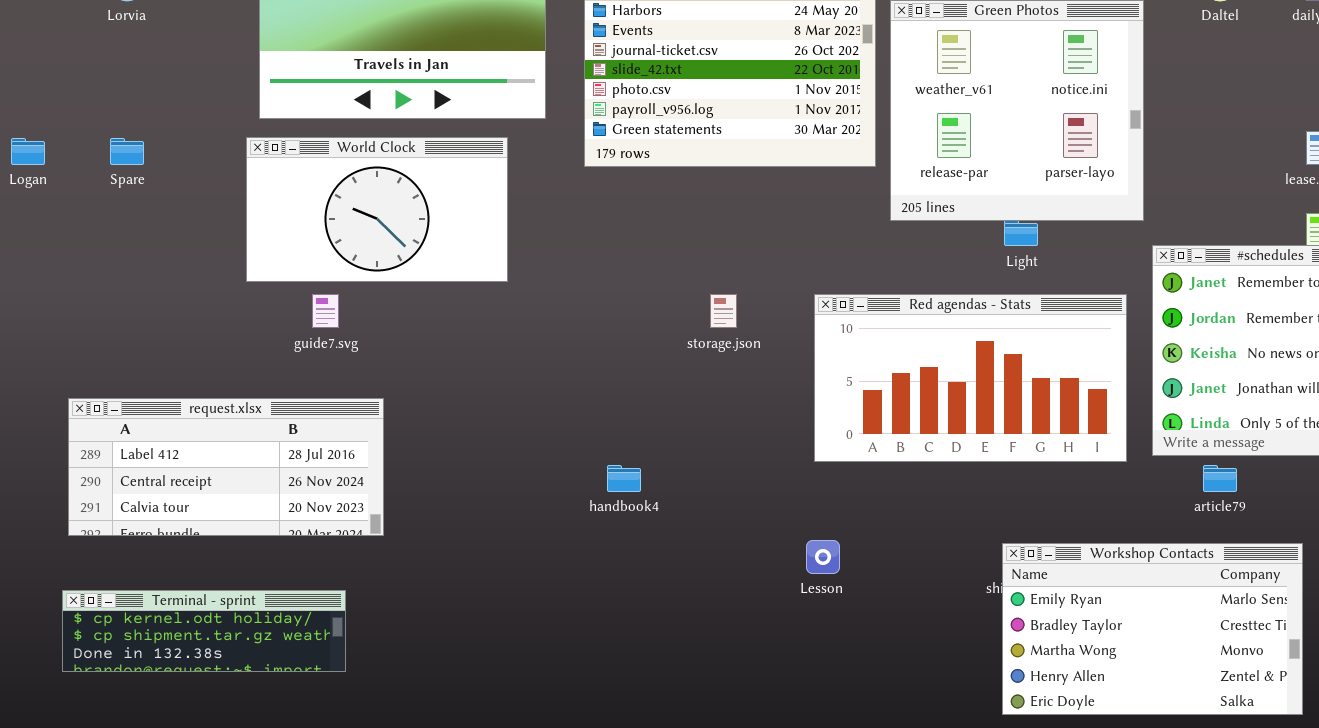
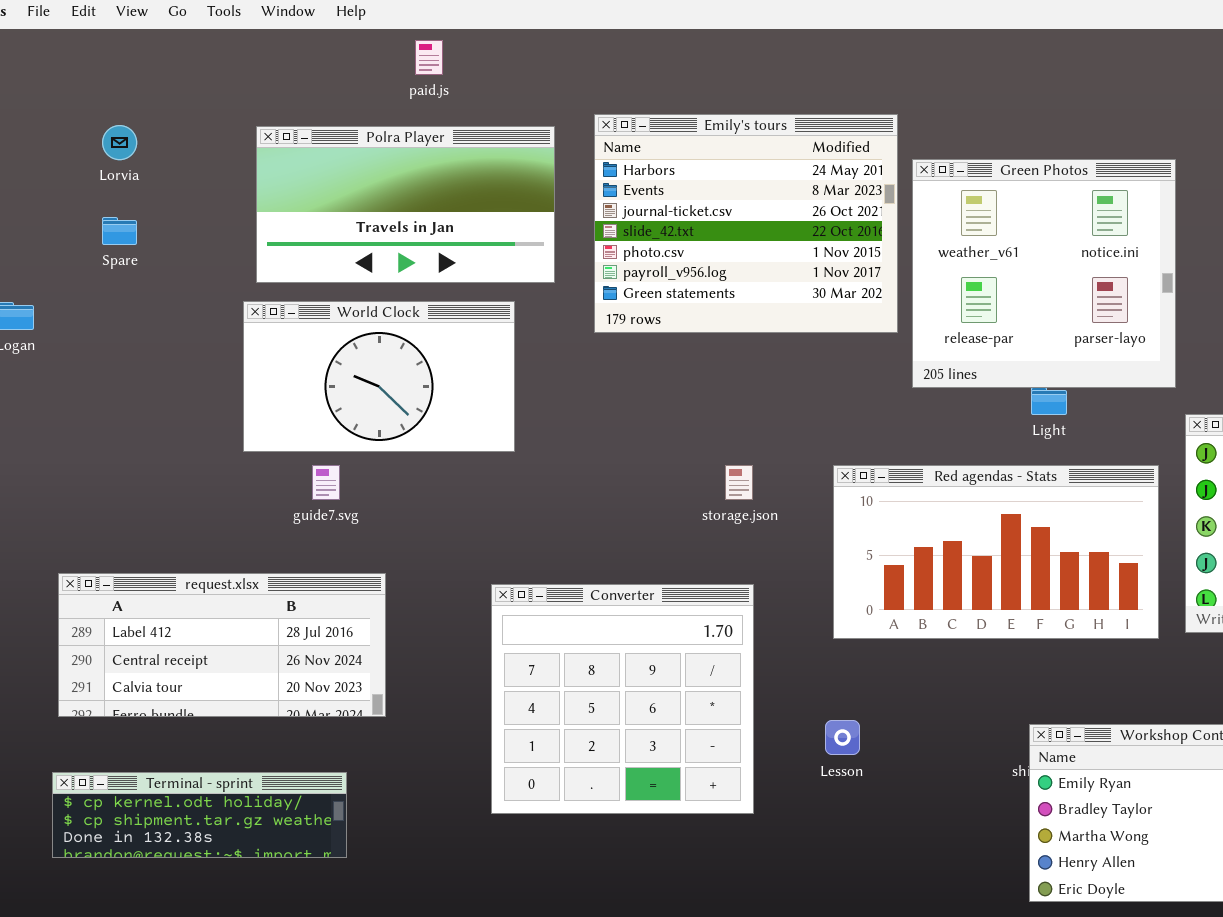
Spare: [110,138,144,165] -> [102,217,137,245], moved
Converter: none -> [491,584,754,814], opened

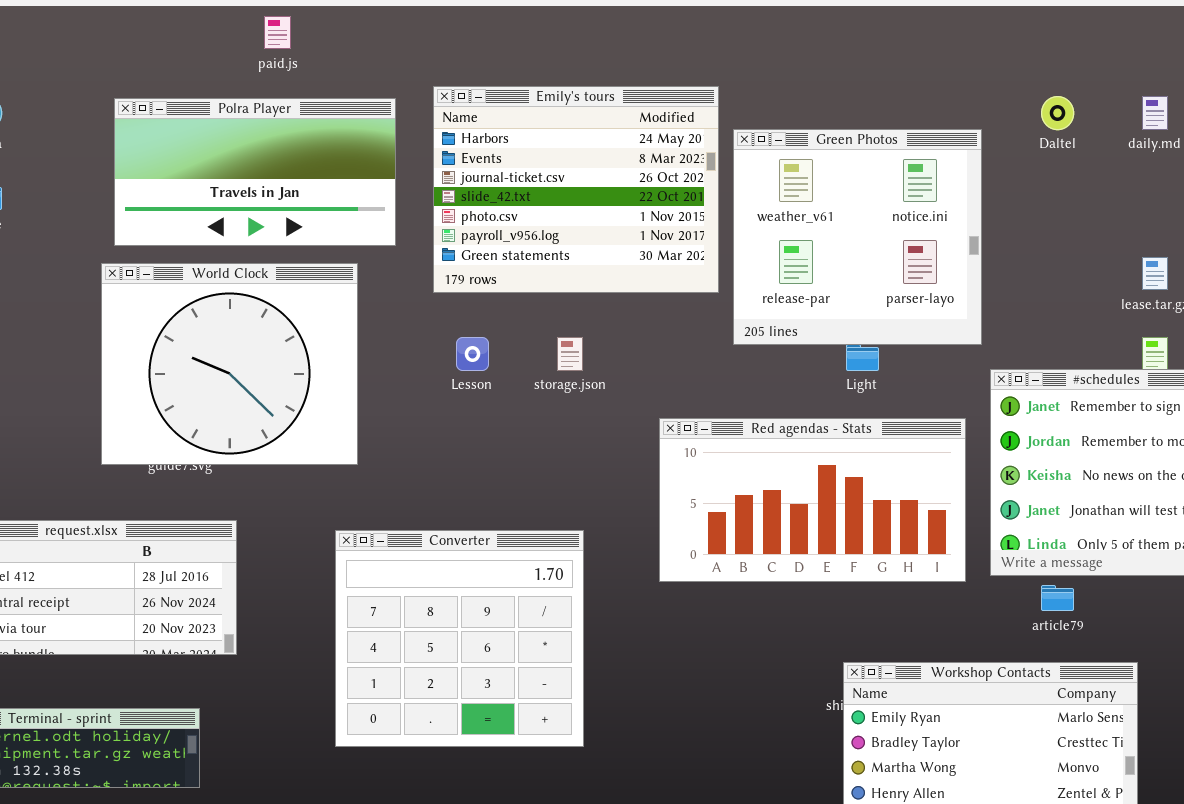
World Clock: [243,301,515,452] -> [101,263,358,465], resized
storage.json: [725,465,753,500] -> [557,337,583,371], moved
Lesson: [825,720,860,755] -> [456,337,489,371], moved

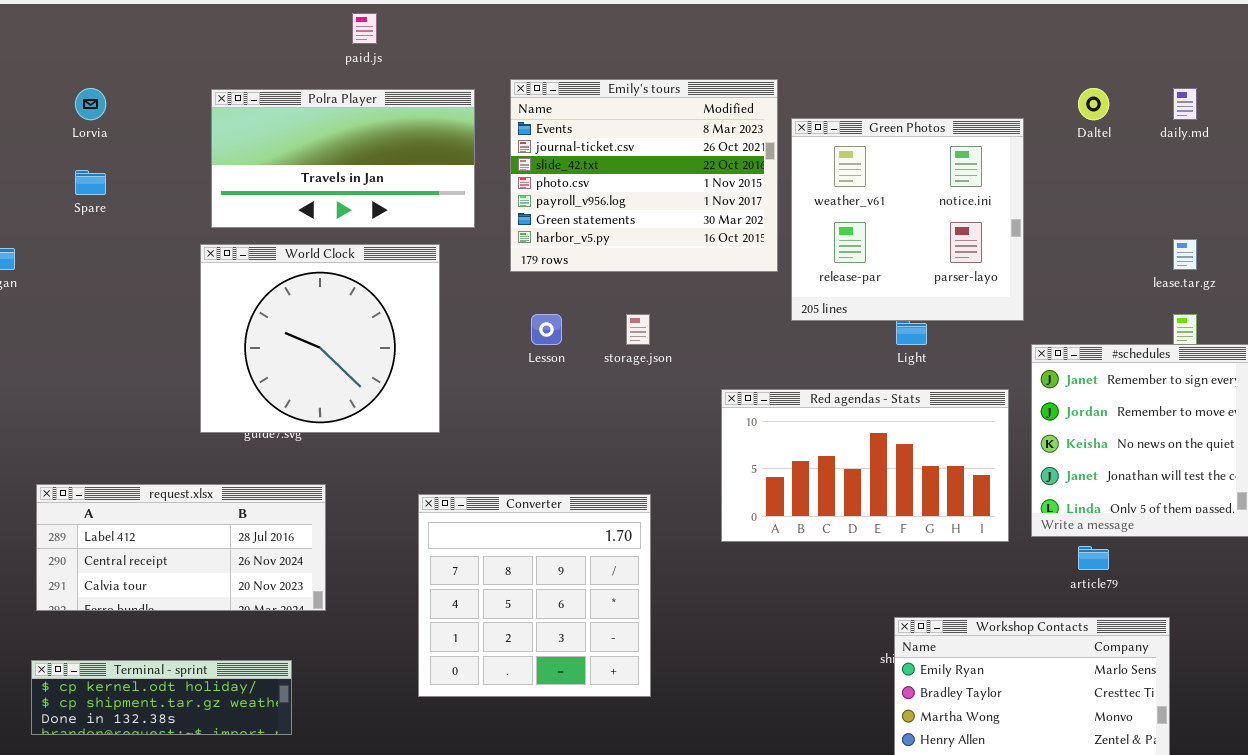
Emily's tours: [433,86,719,293] -> [510,79,778,272], scrolled down 1 row

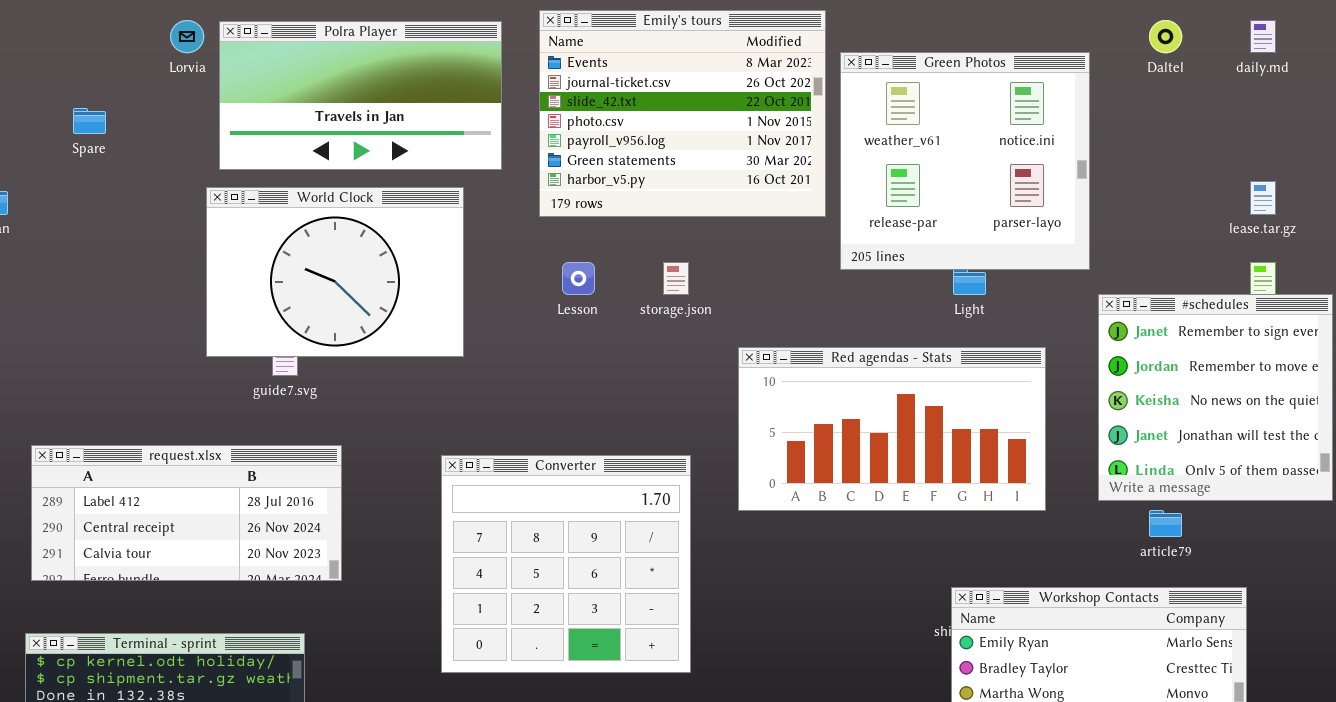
Lorvia: [75,88,106,120] -> [170,20,204,53], moved
World Clock: [200,244,440,433] -> [206,187,464,357], resized
Red agendas - Stats: [721,389,1009,542] -> [738,347,1046,511], moved

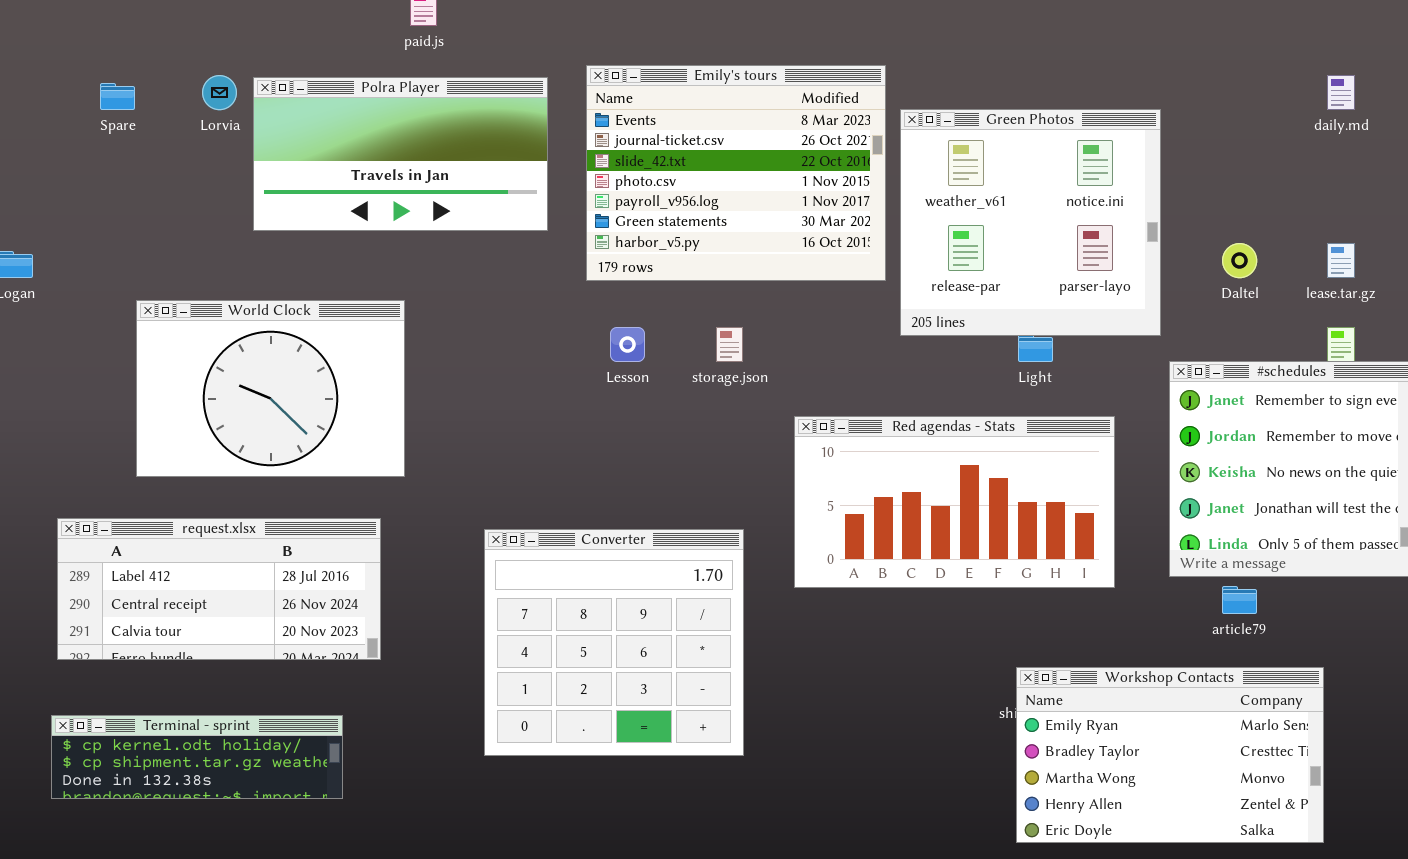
Daltel: [1149,20,1182,53] -> [1222,243,1257,278], moved
Spare: [73,108,106,134] -> [100,83,135,110], moved
World Clock: [206,187,464,357] -> [136,300,405,477], moved

